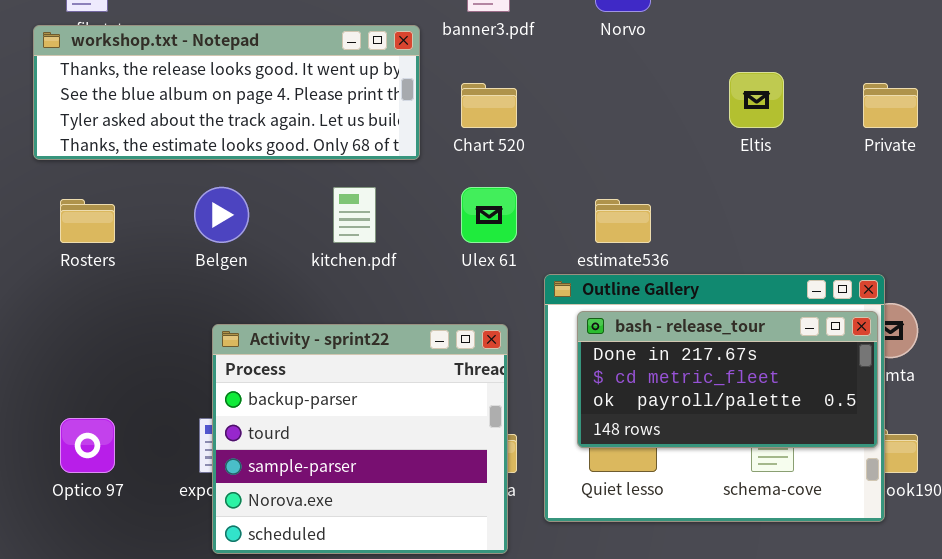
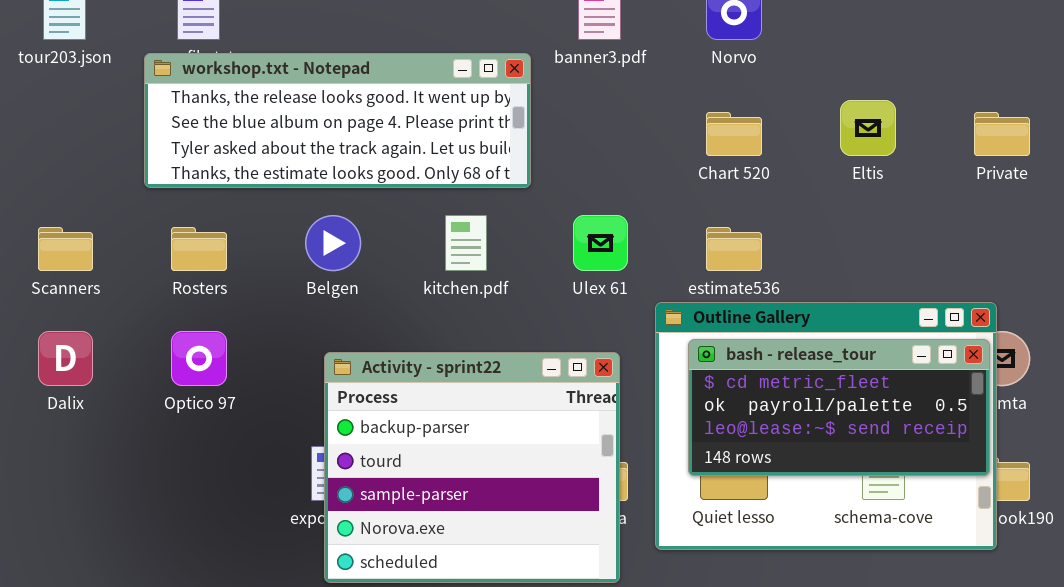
Chart 520: [461,83,517,128] -> [706,112,762,156], moved
bash - release_tour: [577,311,878,448] -> [688,339,990,476], scrolled down 1 row
Optico 97: [60,418,115,473] -> [171,331,227,386], moved

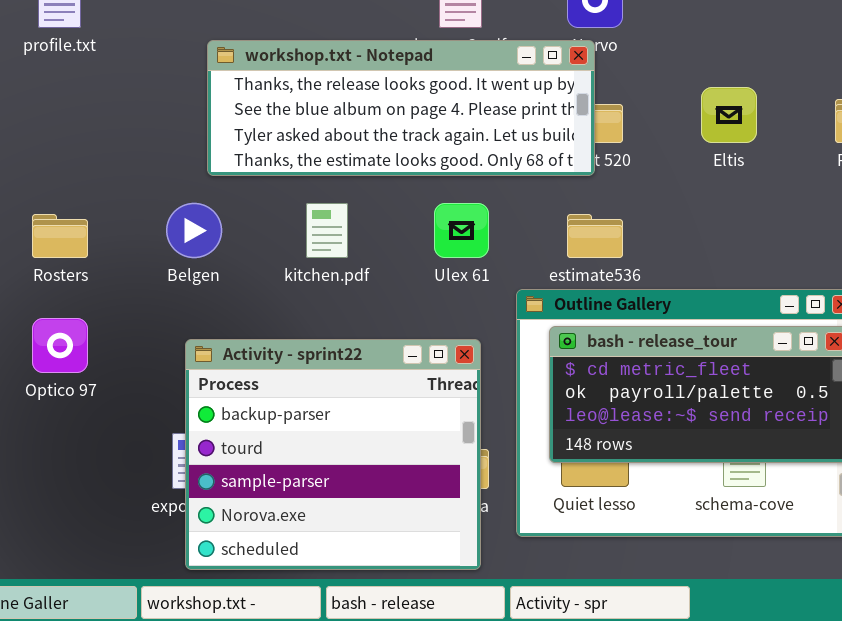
workshop.txt - Notepad: [144,53,531,188] -> [207,40,595,176], moved

